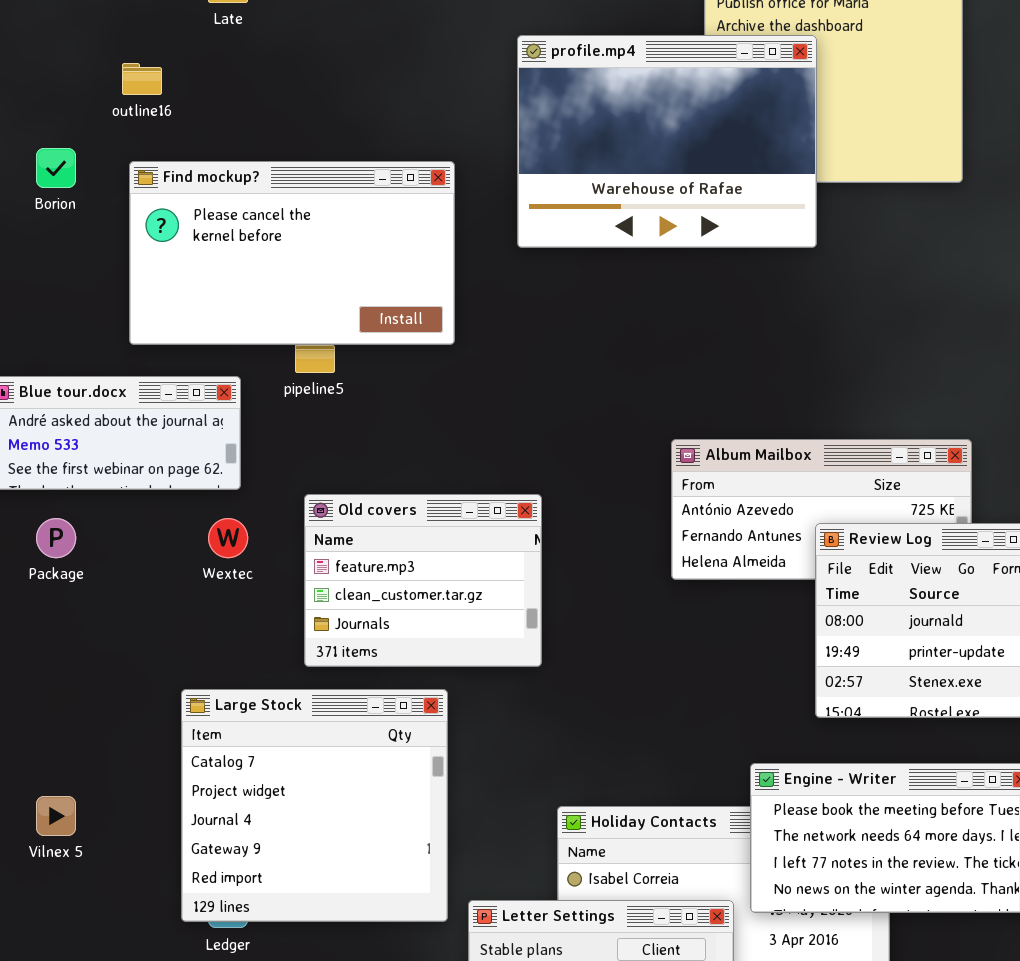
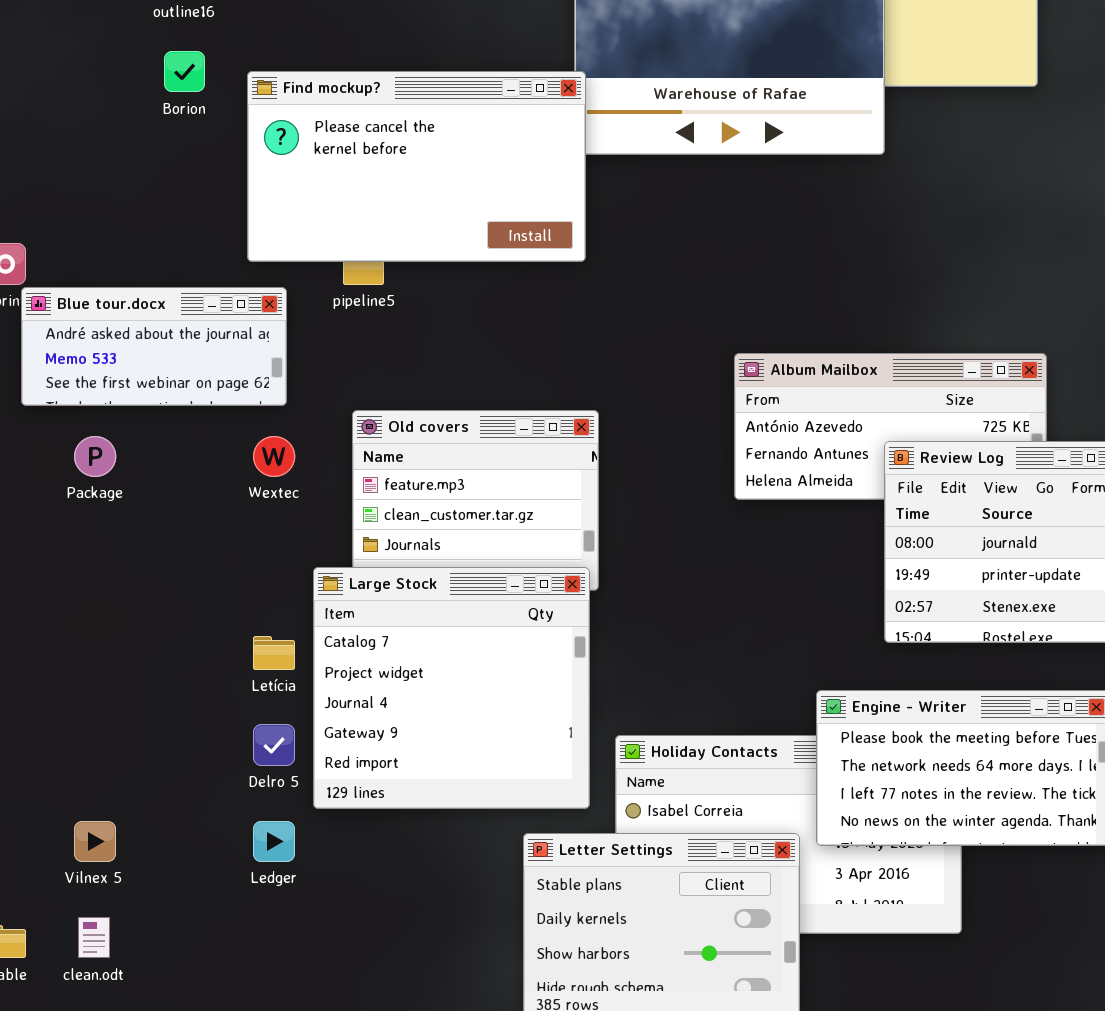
Borion: [36,148,76,188] -> [164,51,205,92], moved
Find mockup?: [129,161,455,345] -> [247,71,586,262], moved
Large Stock: [181,689,448,922] -> [313,567,590,809], moved
Vilnex 5: [36,796,76,836] -> [74,821,116,862], moved

